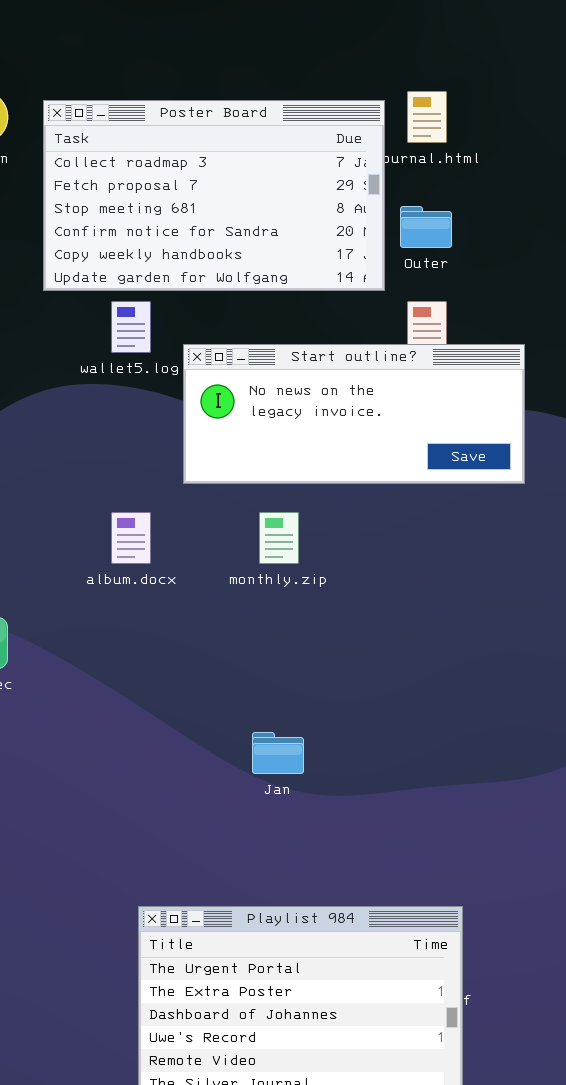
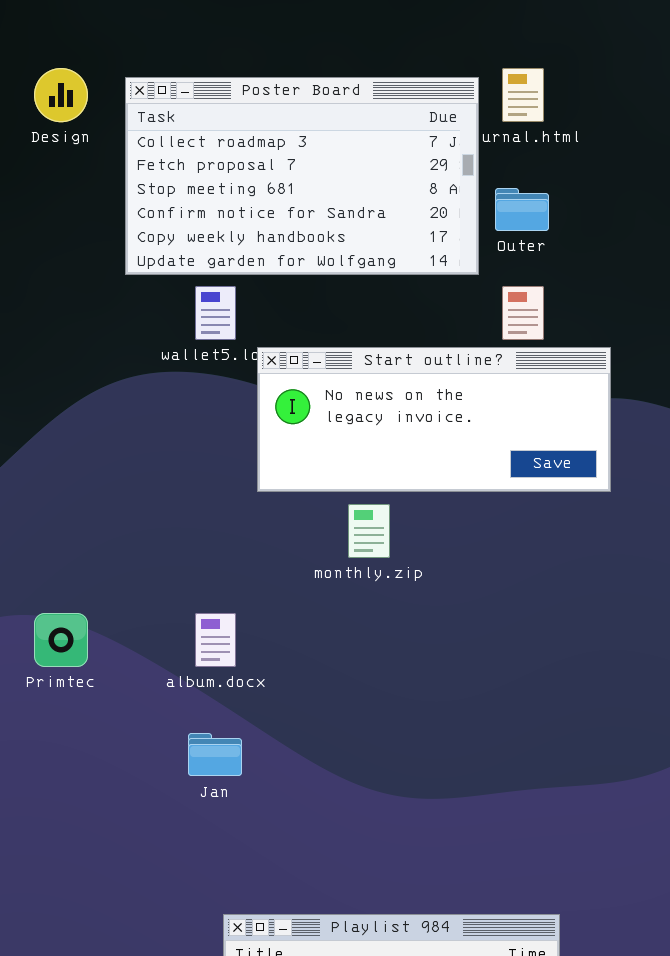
Start outline?: [183,344,525,484] -> [257,347,611,492], moved
album.docx: [111,512,151,564] -> [195,613,236,667], moved
Jan: [252,732,304,774] -> [188,733,242,776], moved

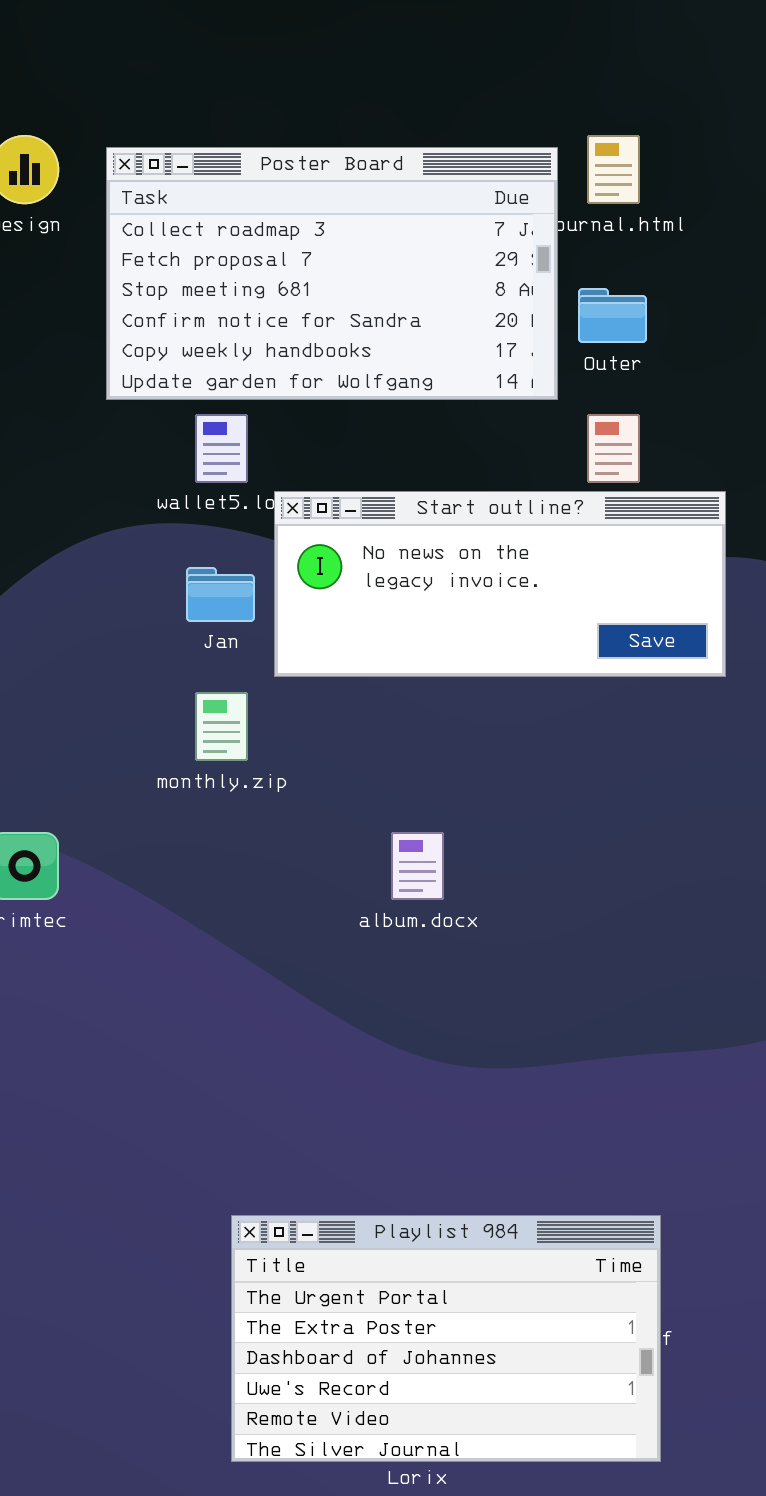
monthly.zip: [348,504,390,558] -> [195,692,248,761], moved
album.docx: [195,613,236,667] -> [391,832,444,900], moved
Jan: [188,733,242,776] -> [186,567,255,622], moved

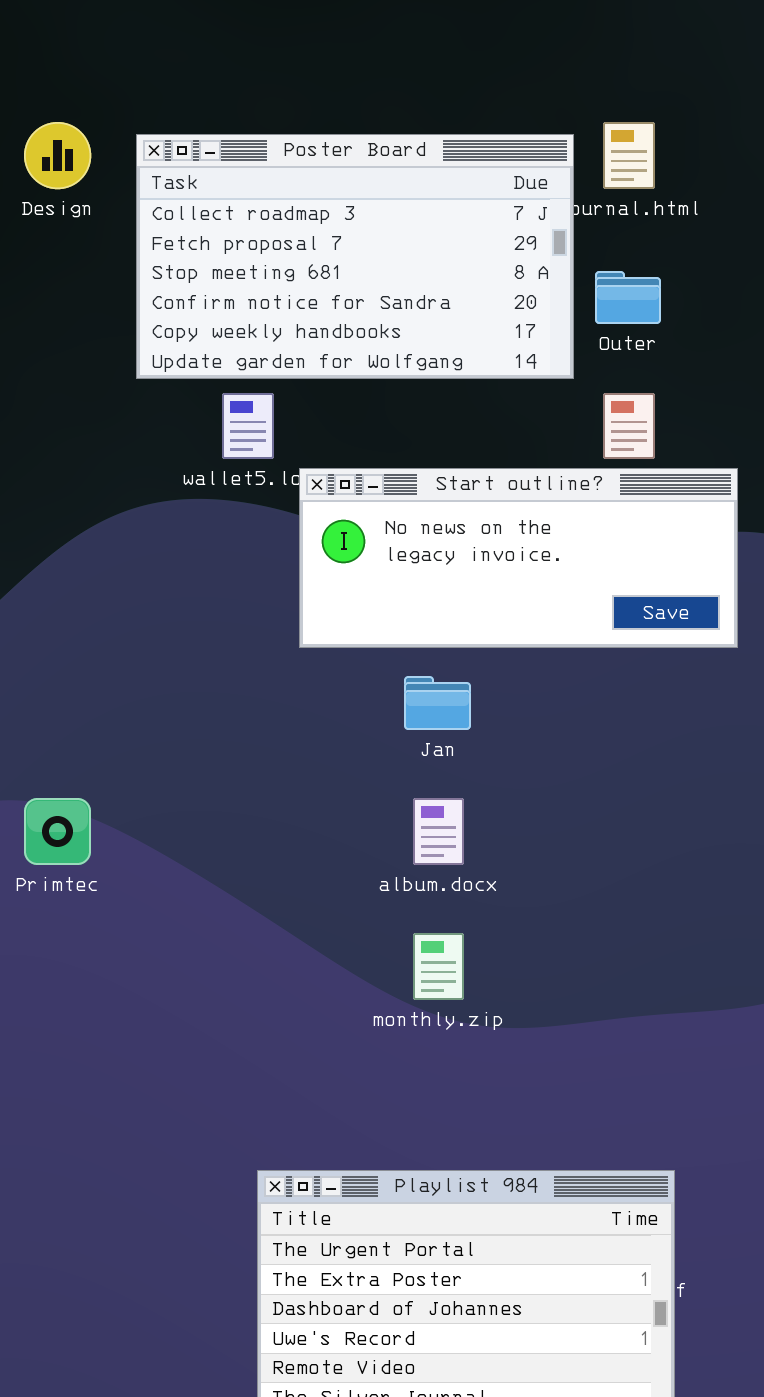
Jan: [186,567,255,622] -> [404,676,471,730], moved
monthly.zip: [195,692,248,761] -> [413,933,464,1000], moved

